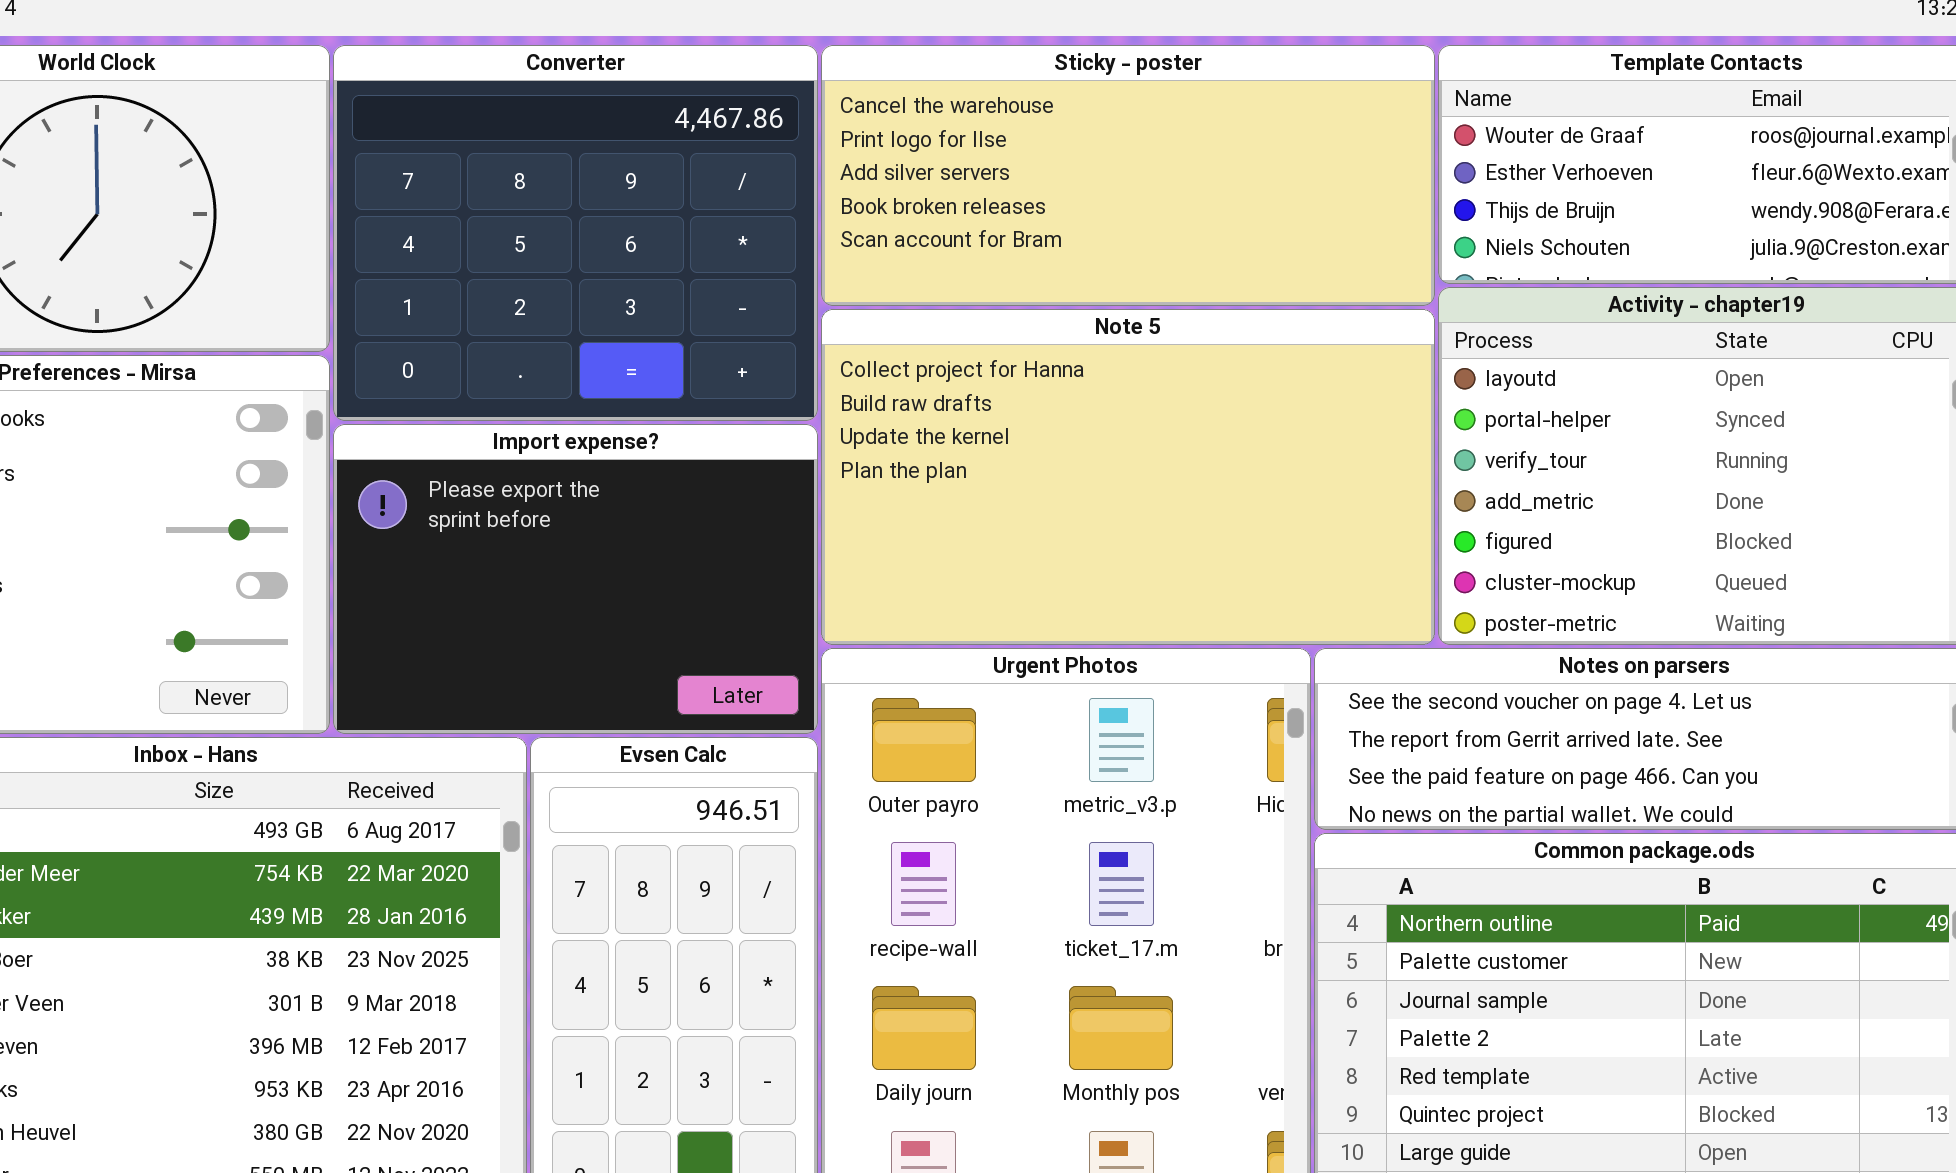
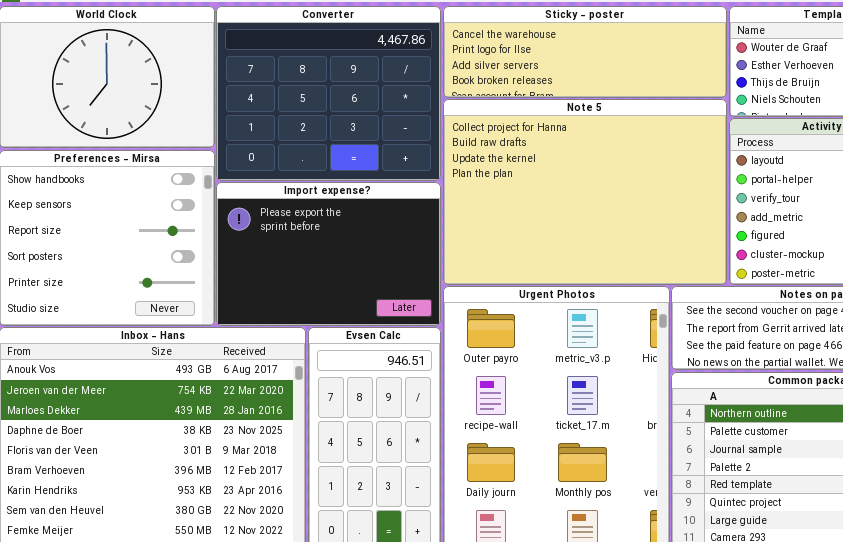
Sticky - poster: [821,45,1435,306] -> [443,6,727,98], resized
Note 5: [821,309,1435,645] -> [443,99,727,285], resized

